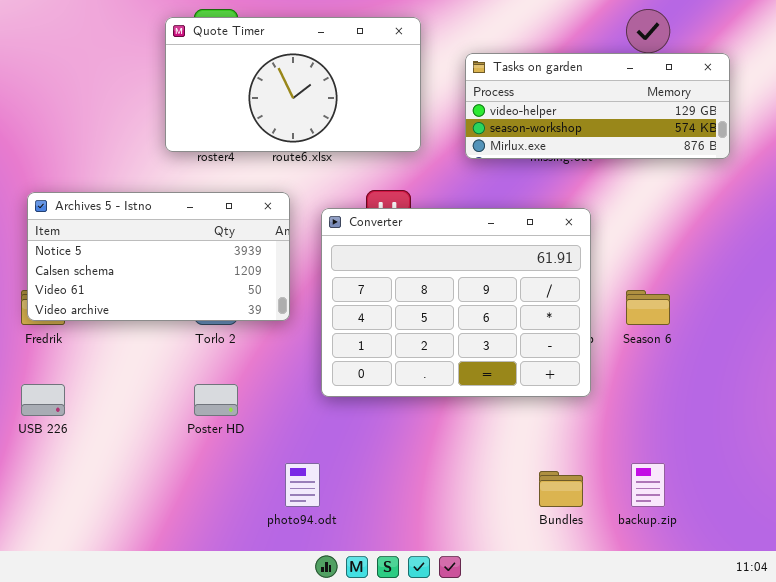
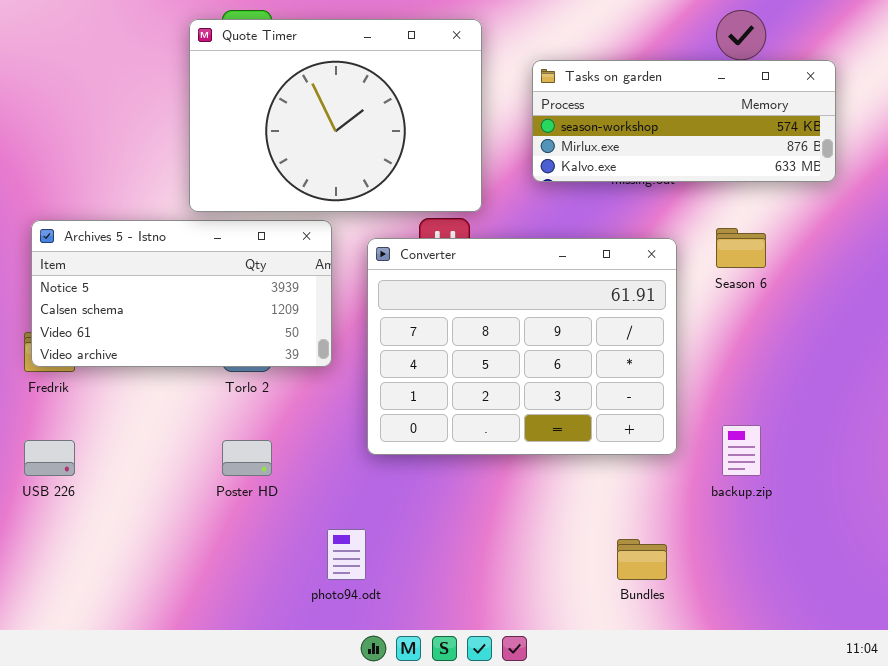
Quote Timer: [165,17,421,152] -> [189,19,482,212], resized
Tasks on garden: [465,53,730,159] -> [532,60,836,182], scrolled down 1 row
Season 6: [626,290,670,325] -> [716,228,766,268], moved
backup.zip: [631,463,665,507] -> [722,425,761,476], moved

